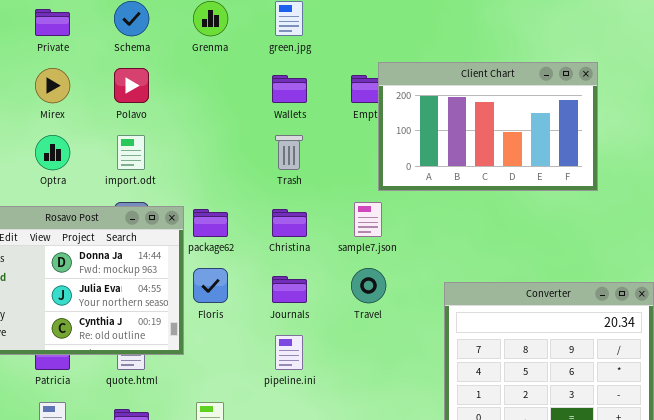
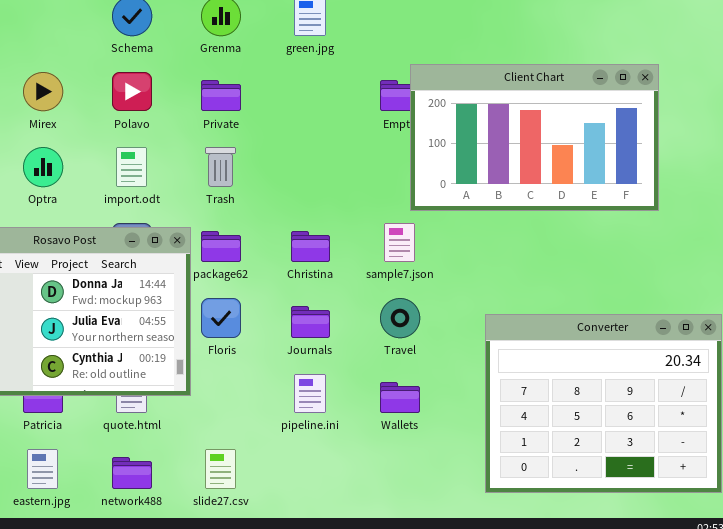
Private: [35,9,70,36] -> [201,80,241,111], moved
Wallets: [272,75,307,103] -> [380,382,420,413], moved
Trash: [275,135,303,170] -> [205,147,236,187], moved

